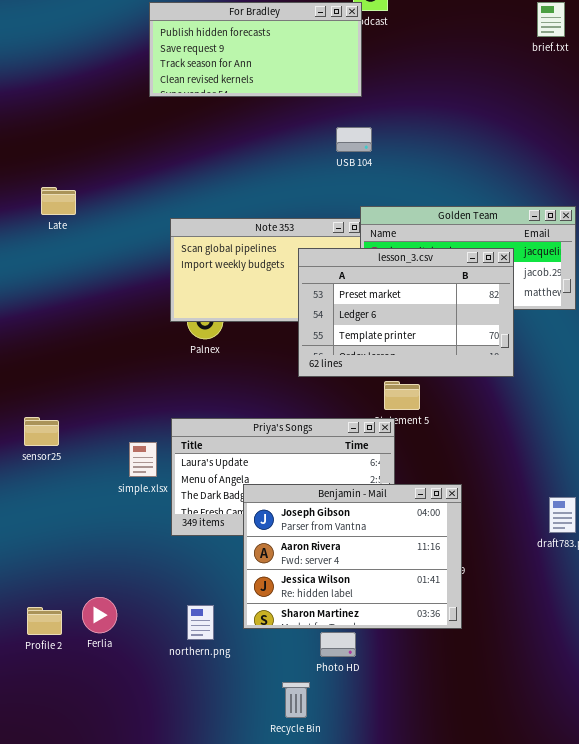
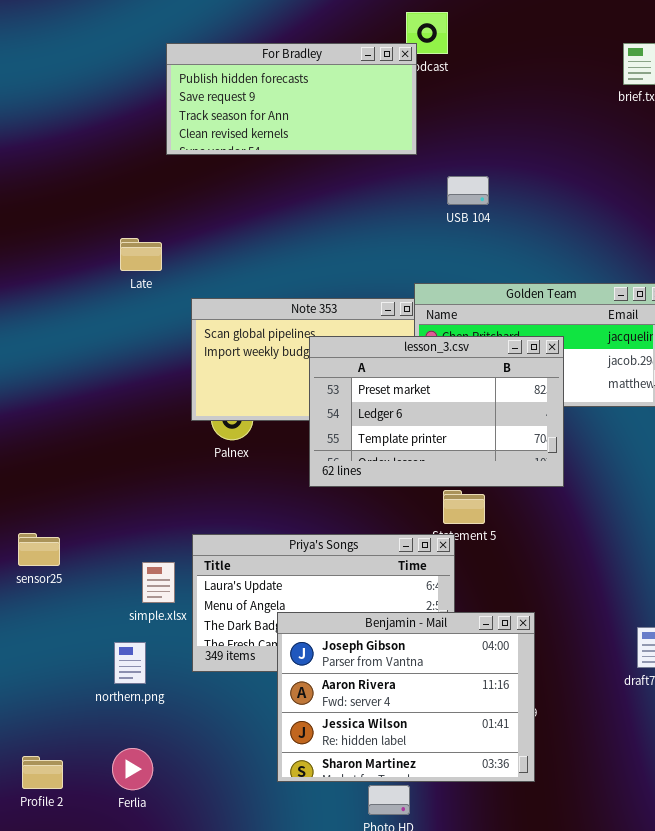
USB 104: [336,127,372,152] -> [447,176,489,205], moved
Late: [41,187,76,215] -> [120,238,162,271], moved
lesson_3.csv: [298,248,514,377] -> [309,336,564,487], moved
Ferlia: [82,597,117,633] -> [112,748,153,790], moved
northern.png: [187,605,214,640] -> [114,642,146,684], moved

